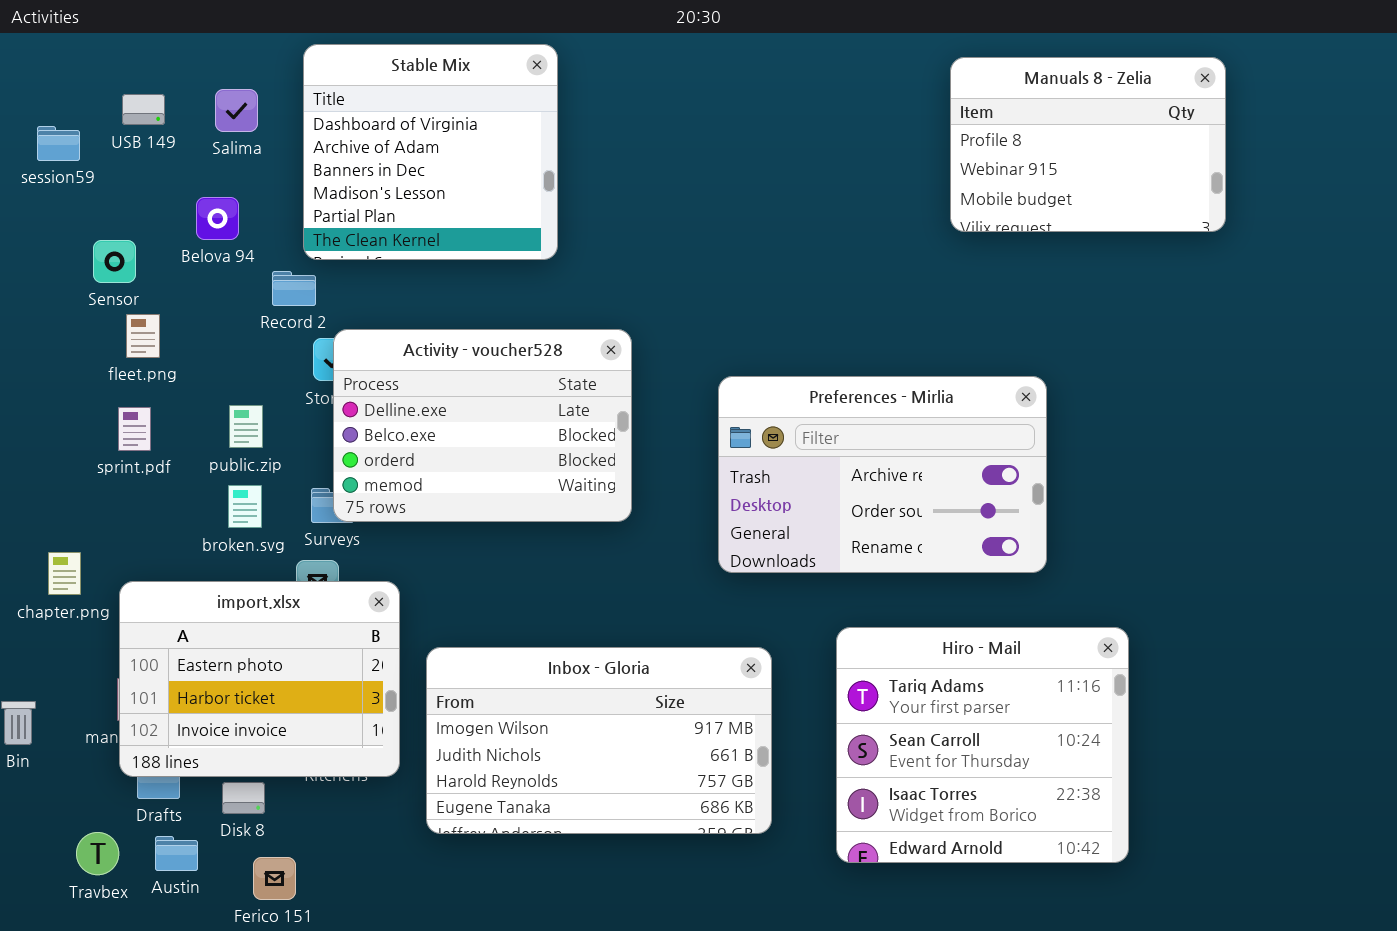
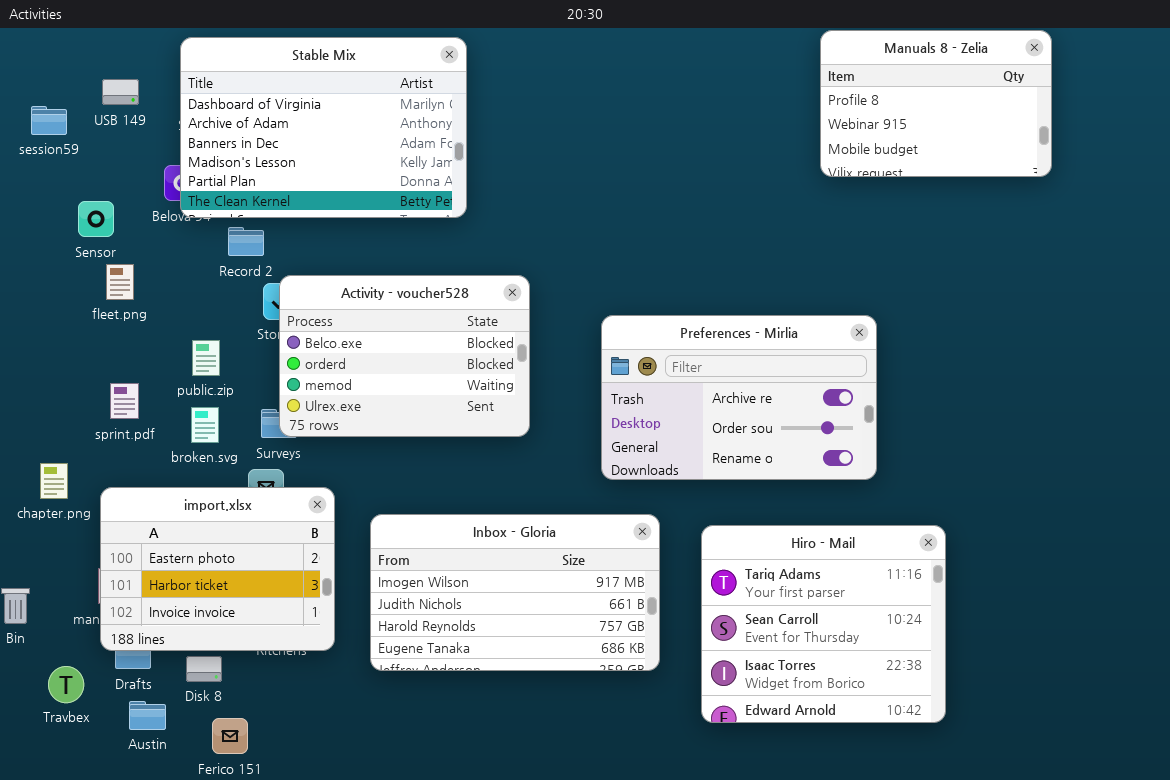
Stable Mix: [303,44,558,260] -> [180,37,467,218], resized
Manuals 8 - Zelia: [950,57,1226,232] -> [820,30,1052,177], moved
Activity - voucher528: [333,329,632,522] -> [279,275,530,437], scrolled down 1 row
sprint.pdf: [118,407,151,451] -> [110,383,139,419], moved
Inbox - Gloria: [426,647,772,834] -> [370,514,660,671], moved
Travbex: [76,832,119,875] -> [48,666,84,703], moved

